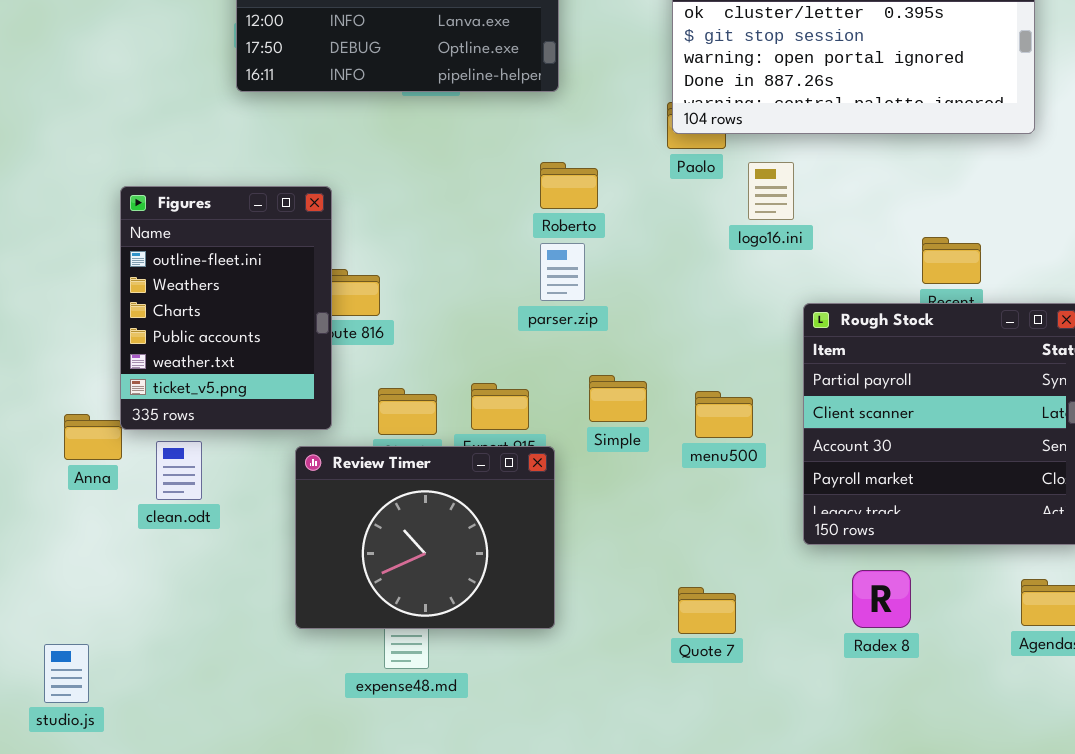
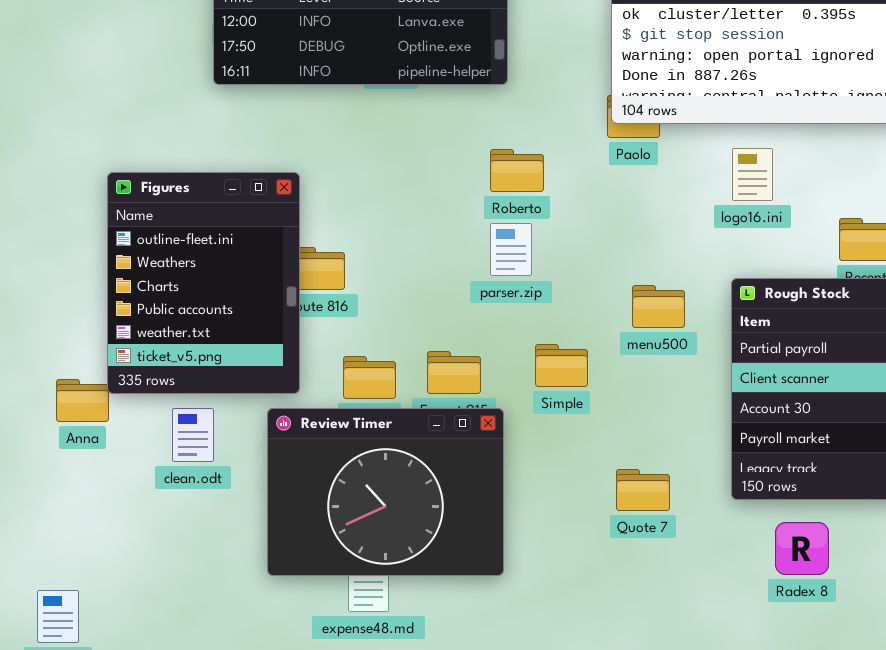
logo16.ini: [748,162,794,220] -> [732,148,773,201], moved
menu500: [695,391,753,438] -> [632,285,685,328], moved
clean.odt: [156,441,202,500] -> [172,408,214,462], moved
Quote 7: [678,587,736,634] -> [616,469,670,511], moved

